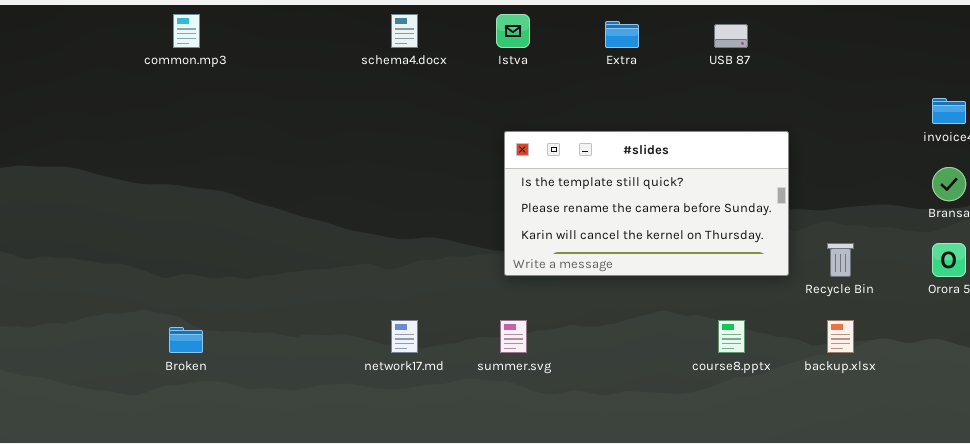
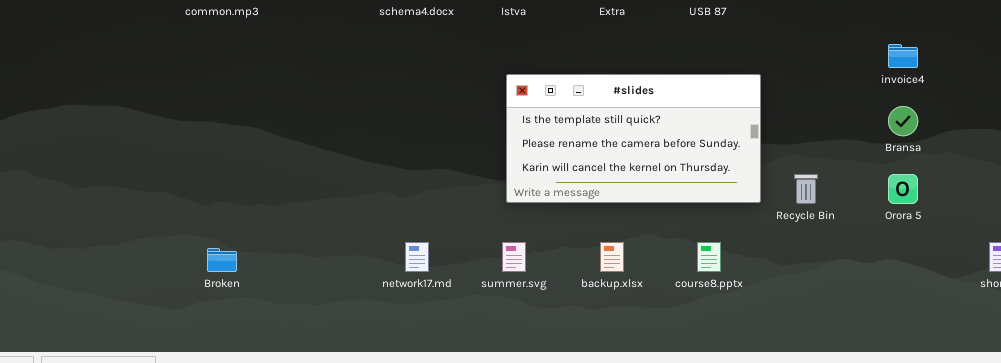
backup.xlsx: [827,320,854,353] -> [600,242,624,272], moved

